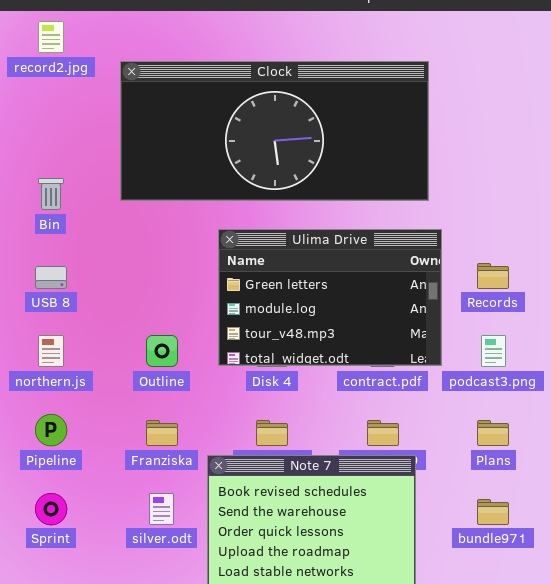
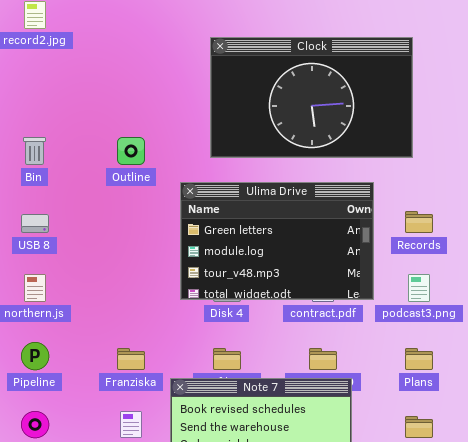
Clock: [120,61,429,201] -> [210,37,413,158], moved, resized
Outline: [146,335,178,367] -> [117,137,145,165], moved

